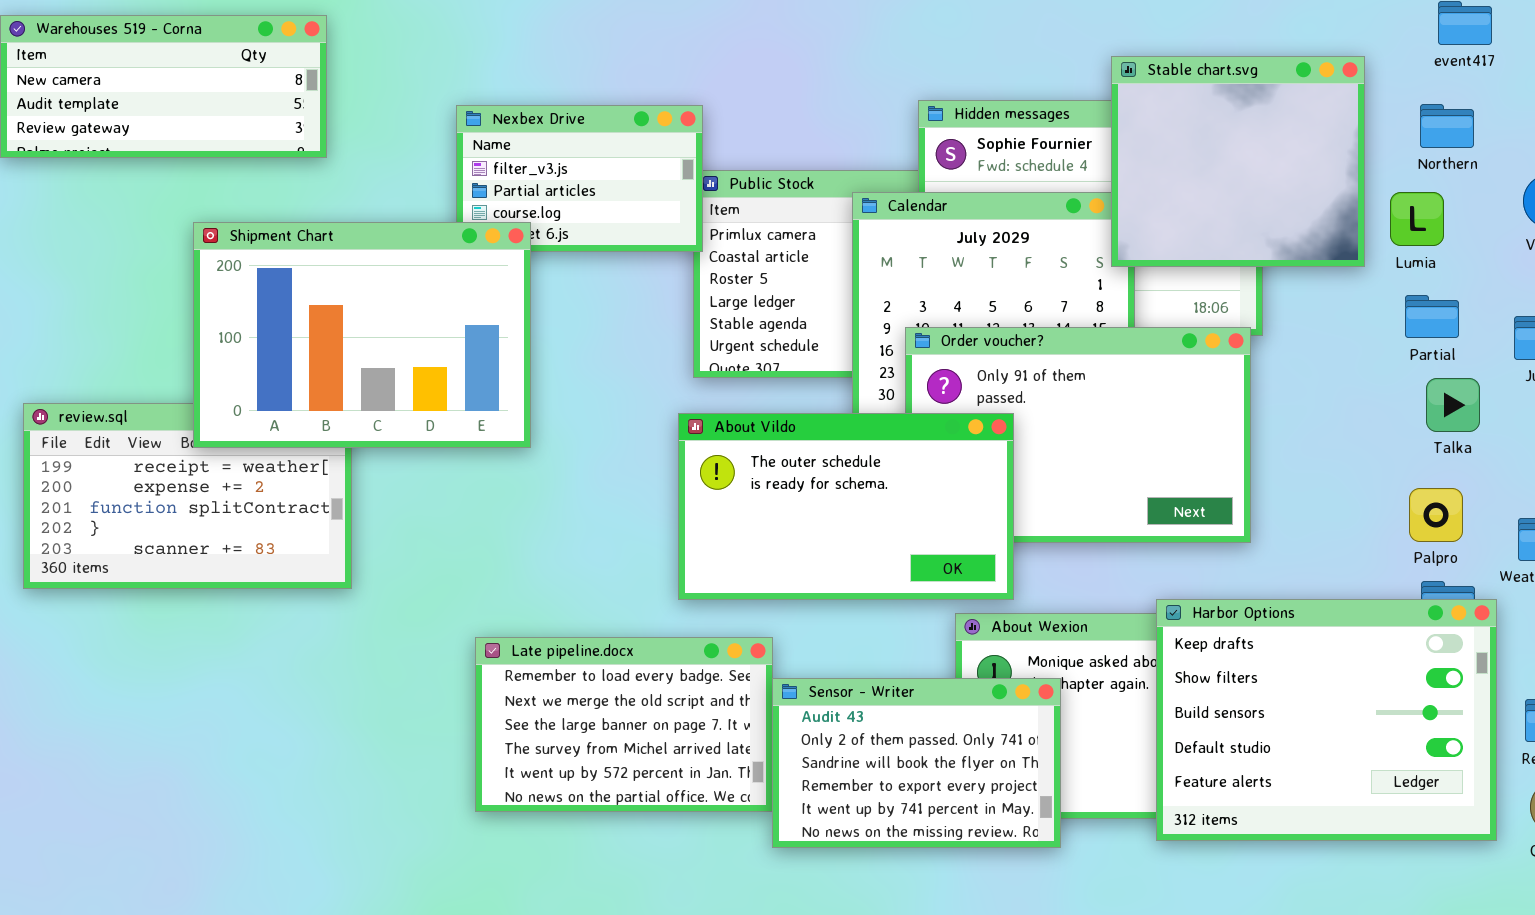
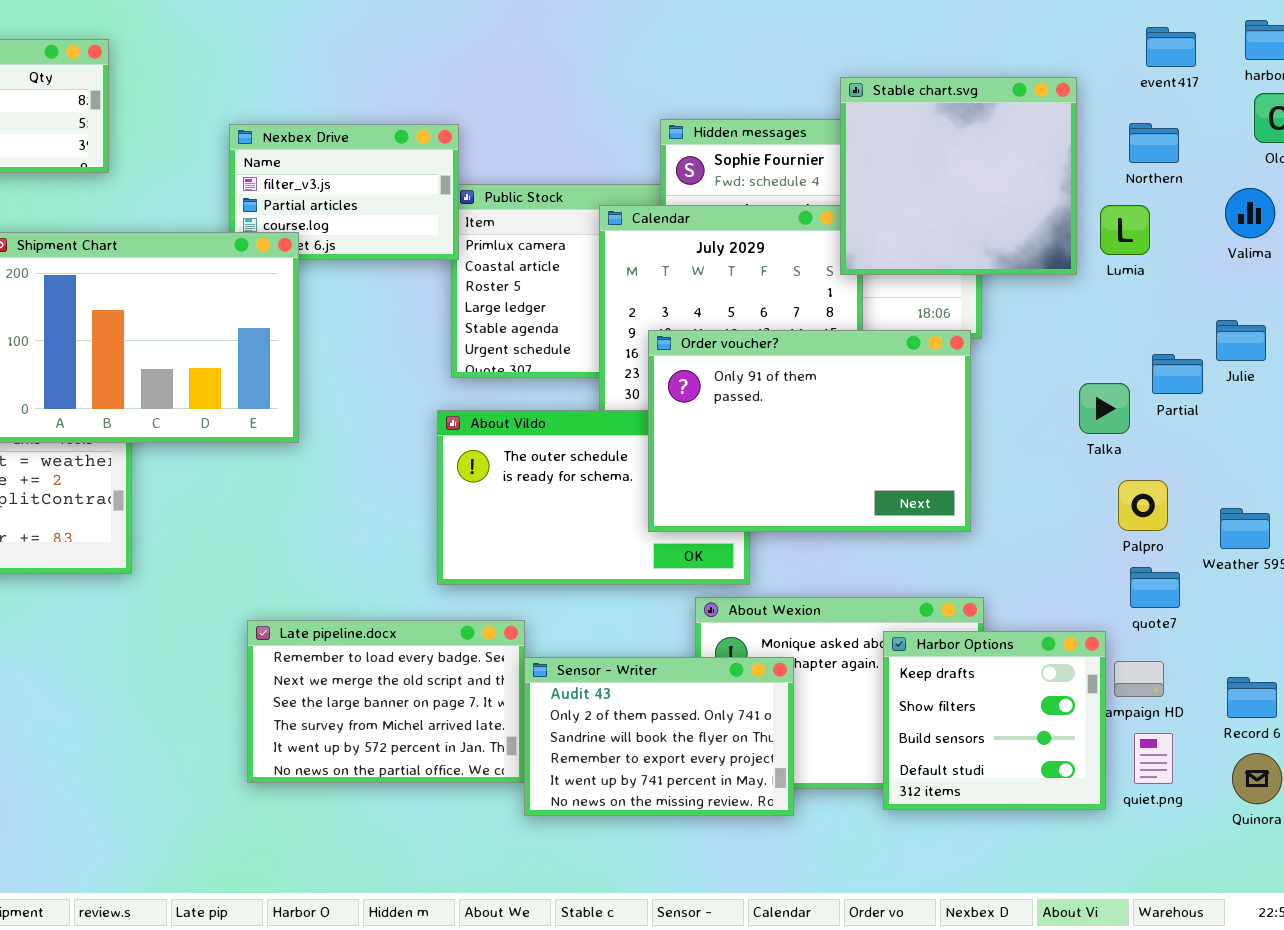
Partial: [1405,295,1459,338] -> [1152,354,1203,394], moved
Order voucher?: [905,327,1251,543] -> [648,330,971,532], raised
Talka: [1426,378,1480,432] -> [1079,383,1130,434], moved
Harbor Options: [1156,599,1497,841] -> [883,631,1106,810], resized

